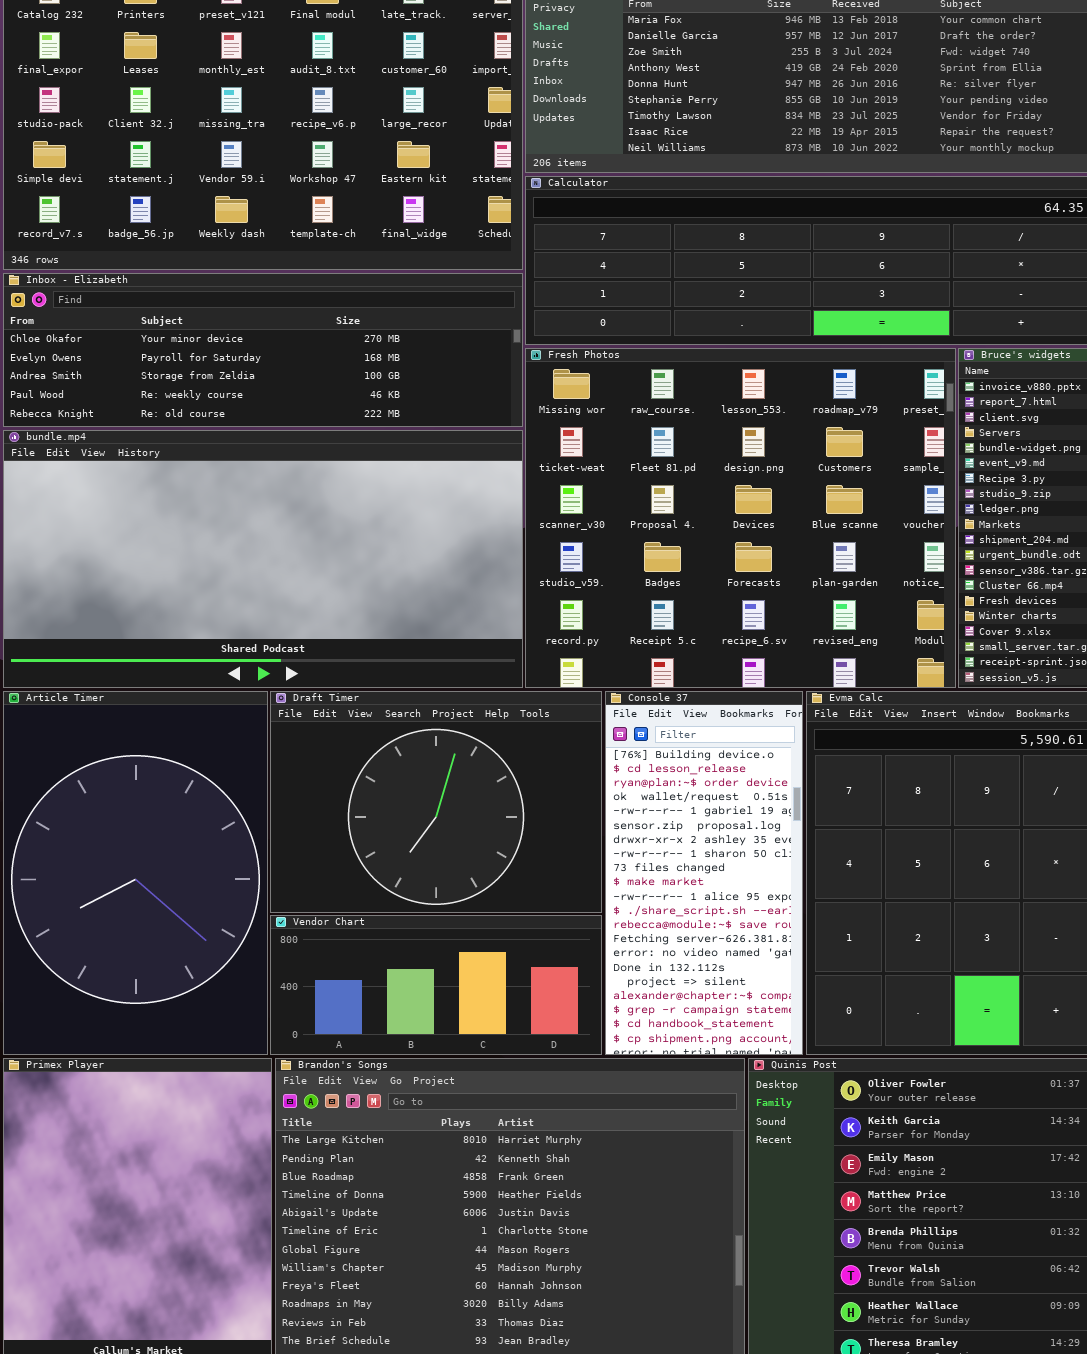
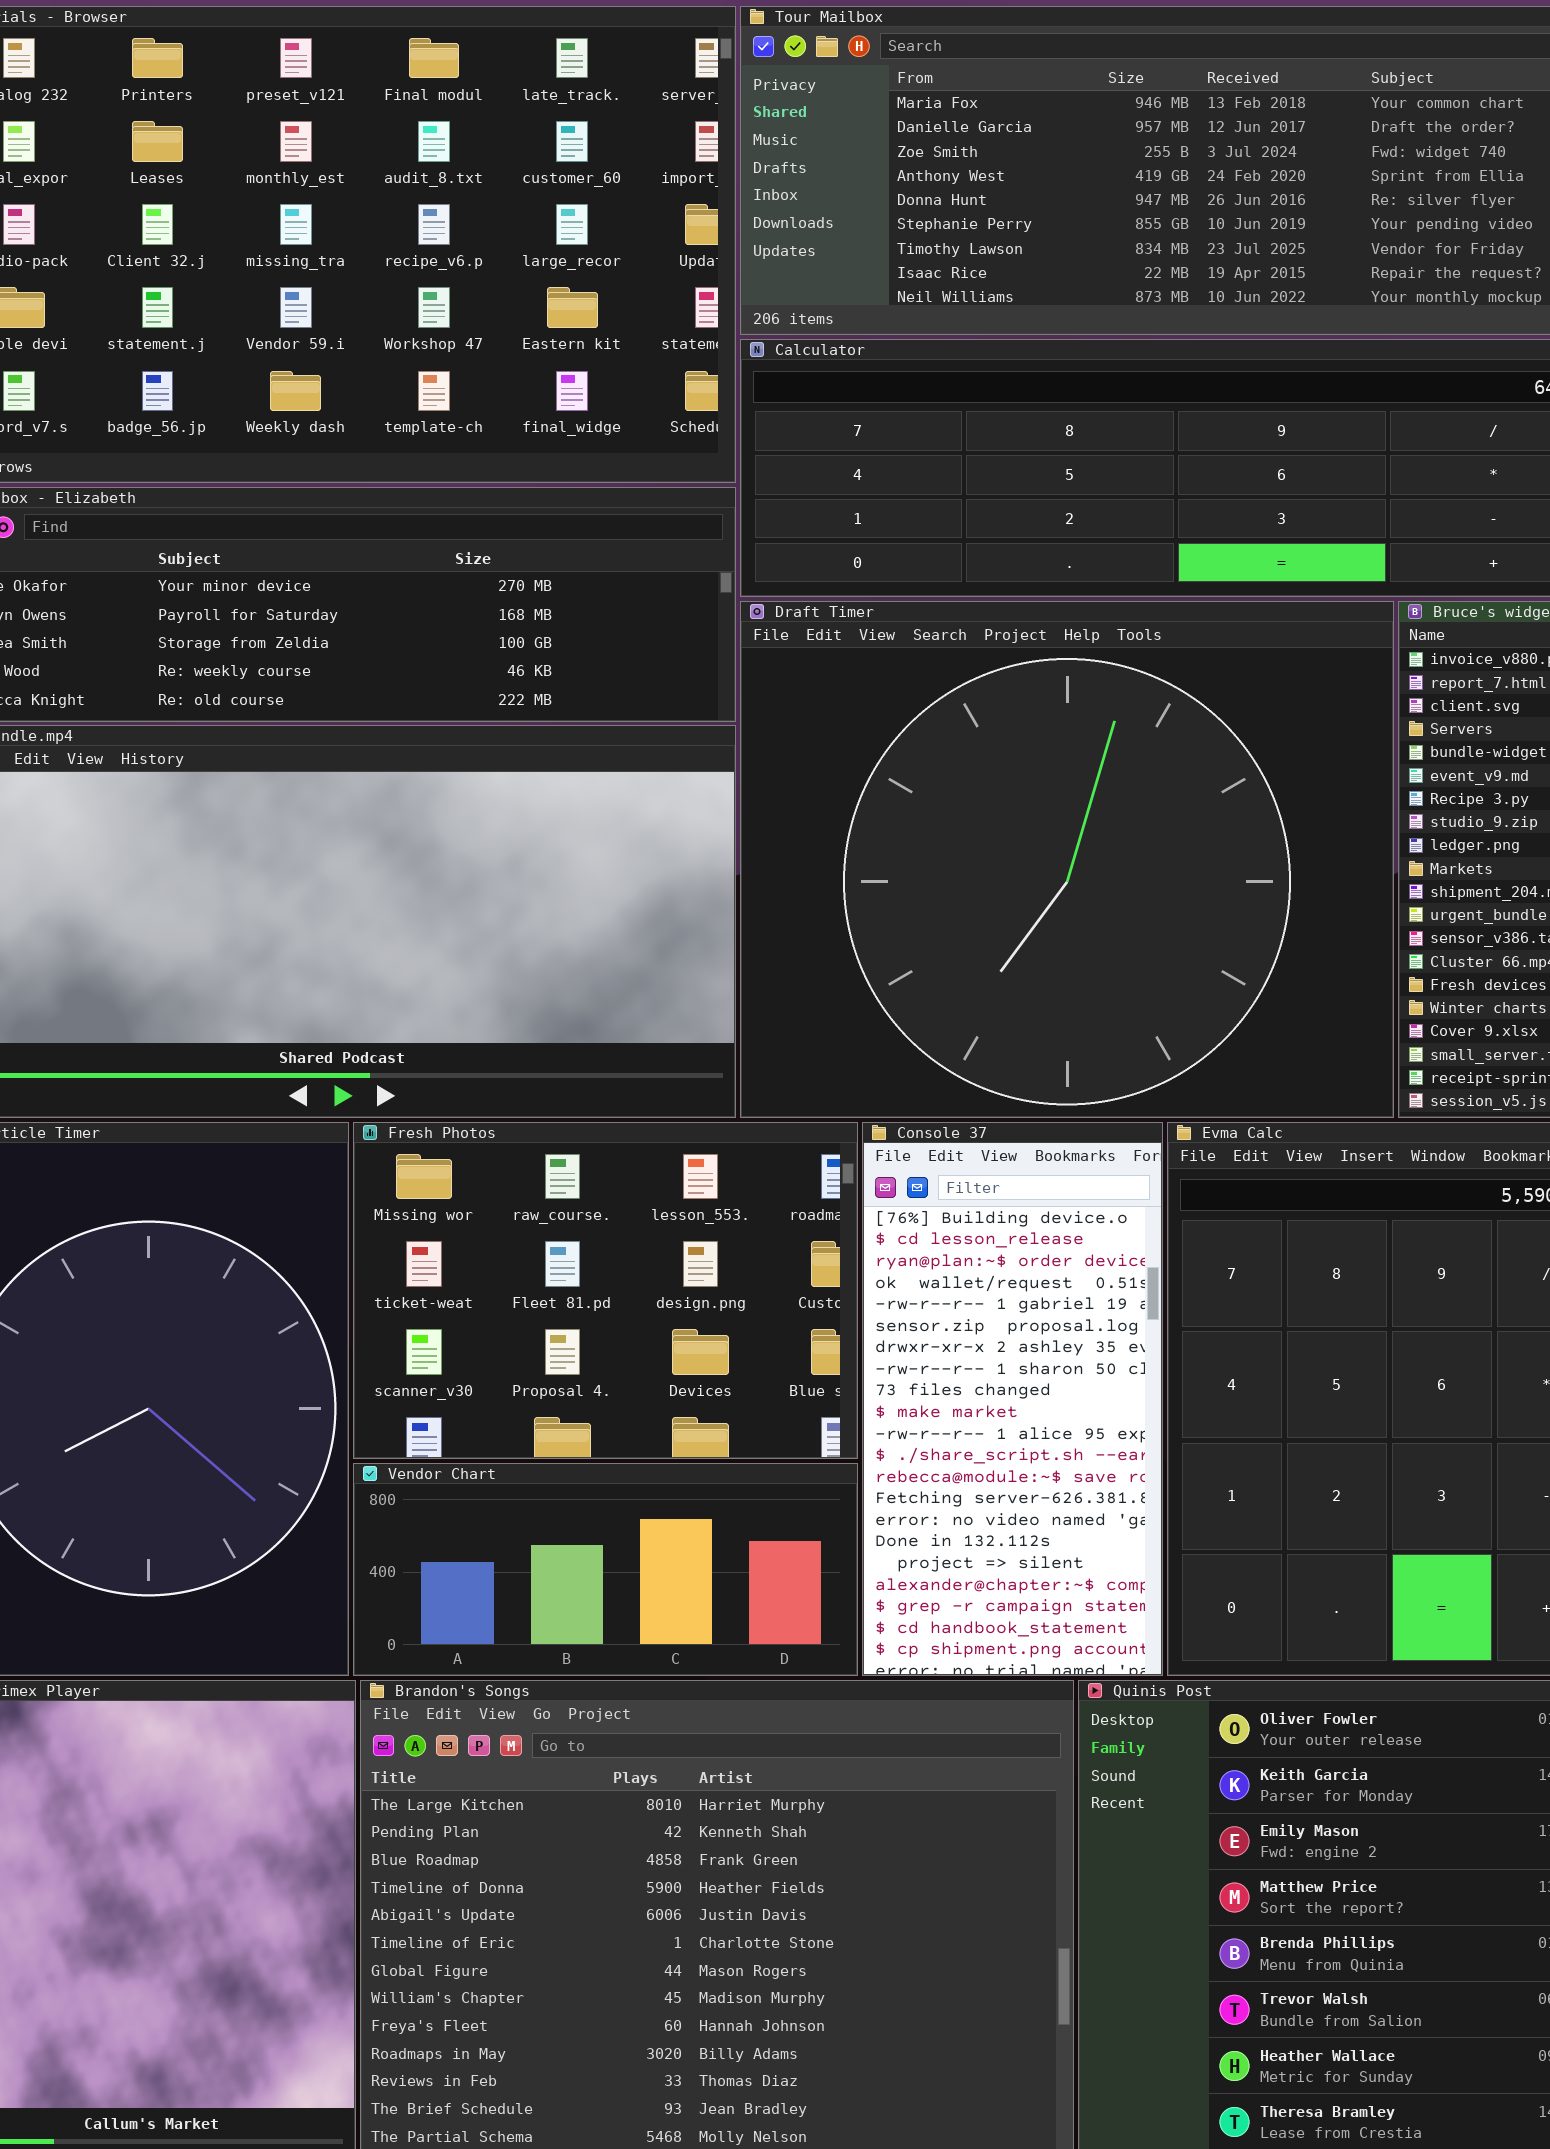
Fresh Photos: [525,348,956,688] -> [353,1122,858,1459], moved, resized
Draft Timer: [270,691,602,913] -> [740,601,1394,1118], moved, resized

